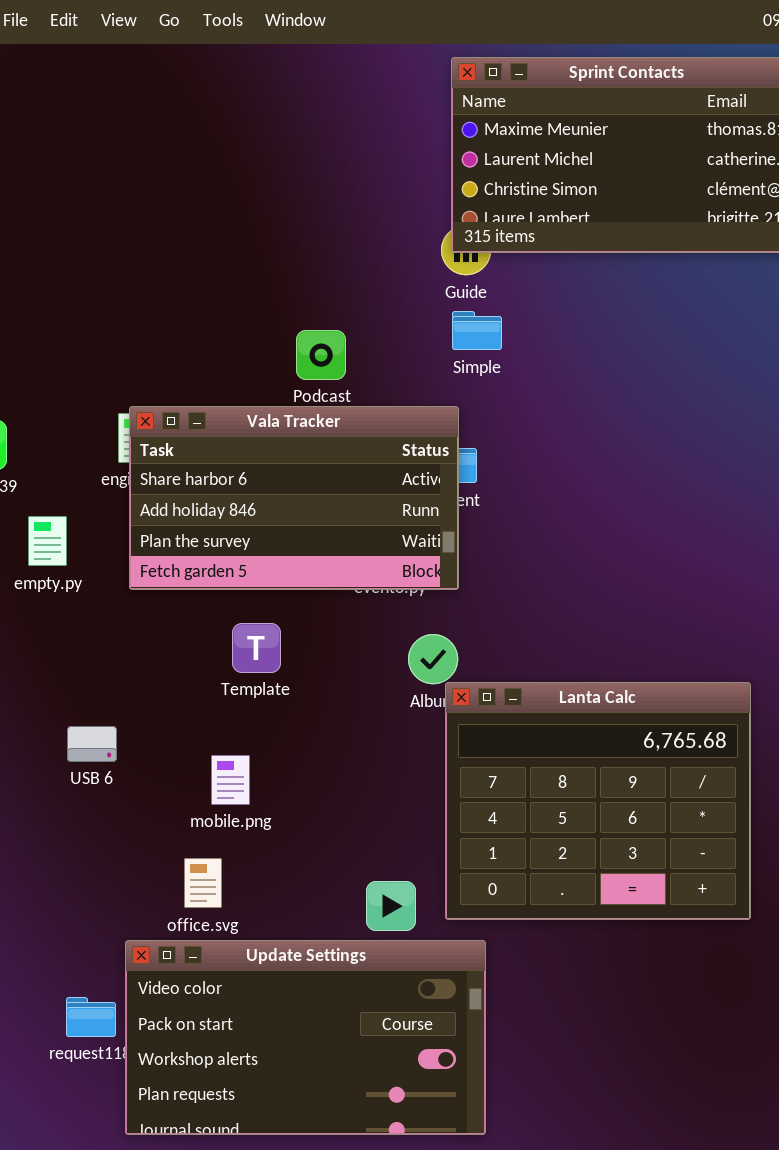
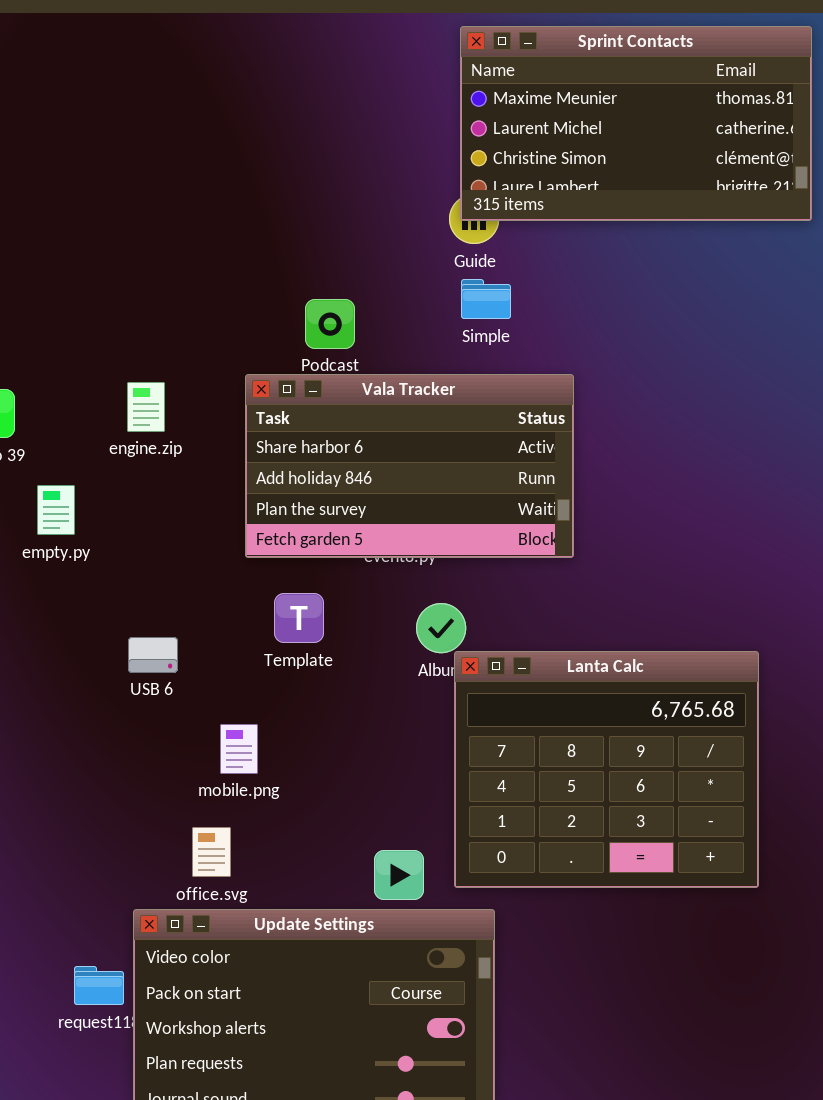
Vala Tracker: [129,406,459,590] -> [245,374,574,558], moved
Template: [232,623,281,673] -> [274,593,324,643], moved
USB 6: [67,726,117,762] -> [128,637,178,673], moved

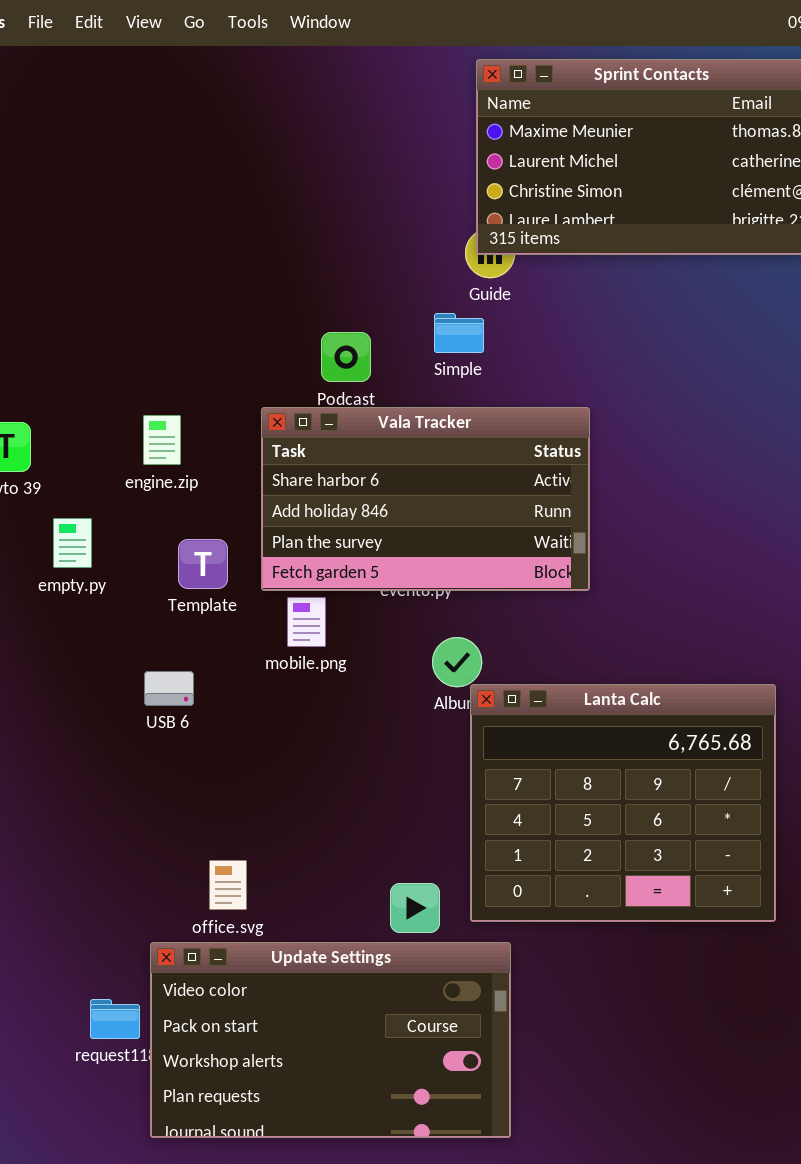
Simple: [461,279,511,319] -> [434,313,484,353], moved
Template: [274,593,324,643] -> [178,539,228,589], moved
mobile.png: [220,724,258,774] -> [287,597,326,647], moved

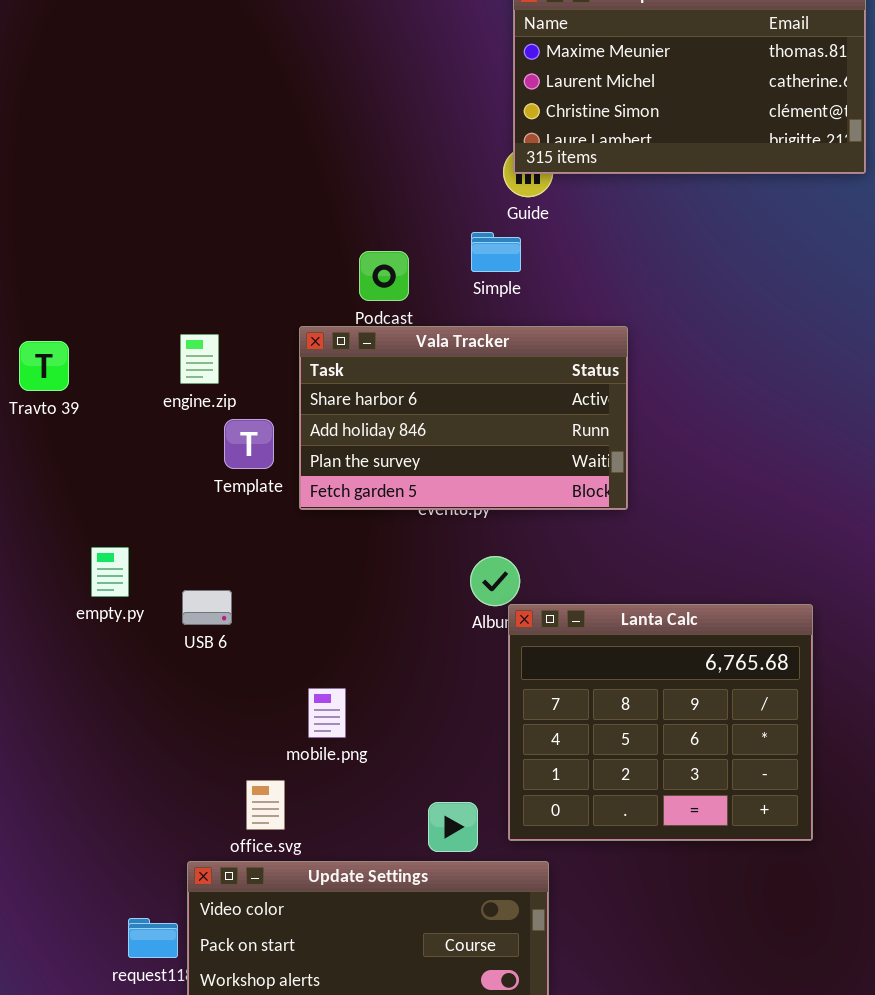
empty.py: [53,518,92,568] -> [91,547,129,597], moved
Template: [178,539,228,589] -> [224,419,274,469], moved
mobile.png: [287,597,326,647] -> [308,688,346,738], moved

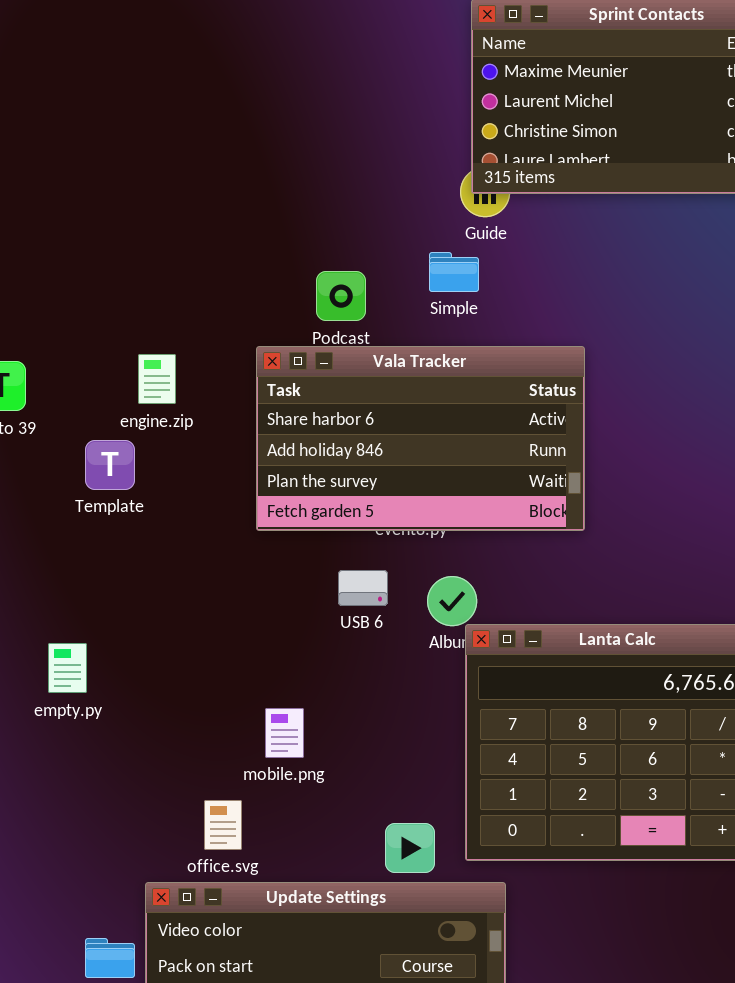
Template: [224,419,274,469] -> [85,440,135,490], moved
empty.py: [91,547,129,597] -> [48,643,87,693], moved
USB 6: [182,590,232,625] -> [338,570,388,606], moved

